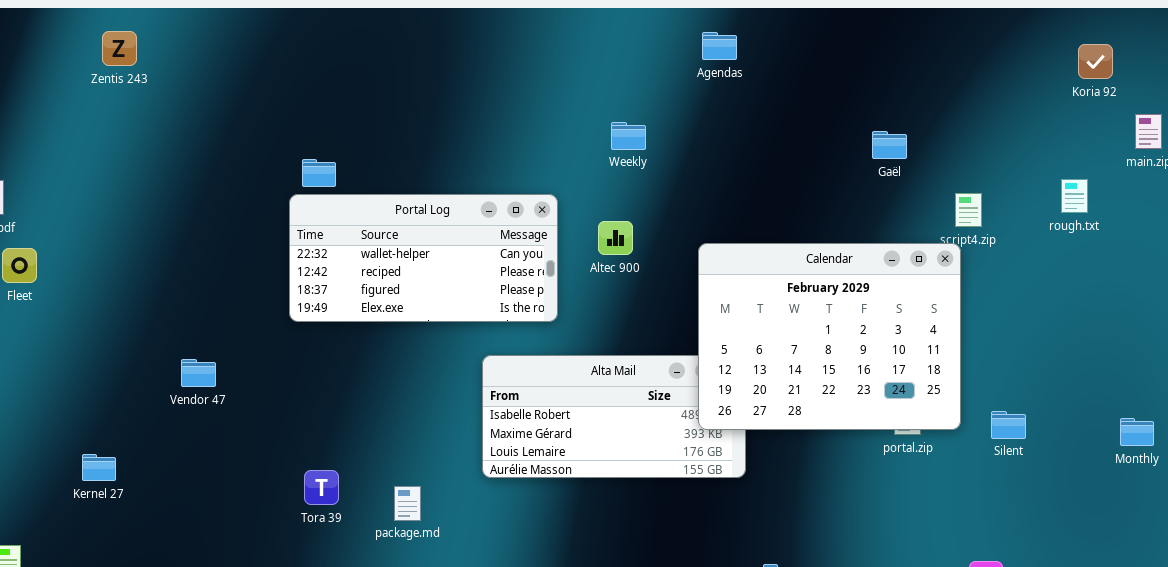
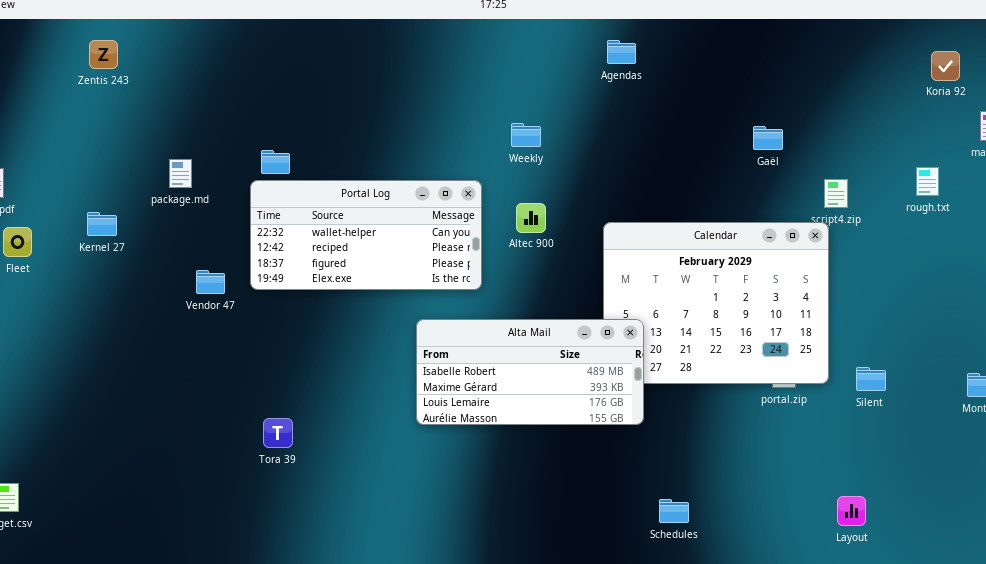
Weekly: [611,122,646,150] -> [511,123,541,147], moved
Alta Mail: [482,355,746,478] -> [416,319,644,425], raised
Vendor 47: [181,359,216,387] -> [196,270,225,294], moved
Kernel 27: [82,454,116,481] -> [87,212,117,236], moved
package.md: [394,486,421,521] -> [169,159,192,188], moved

